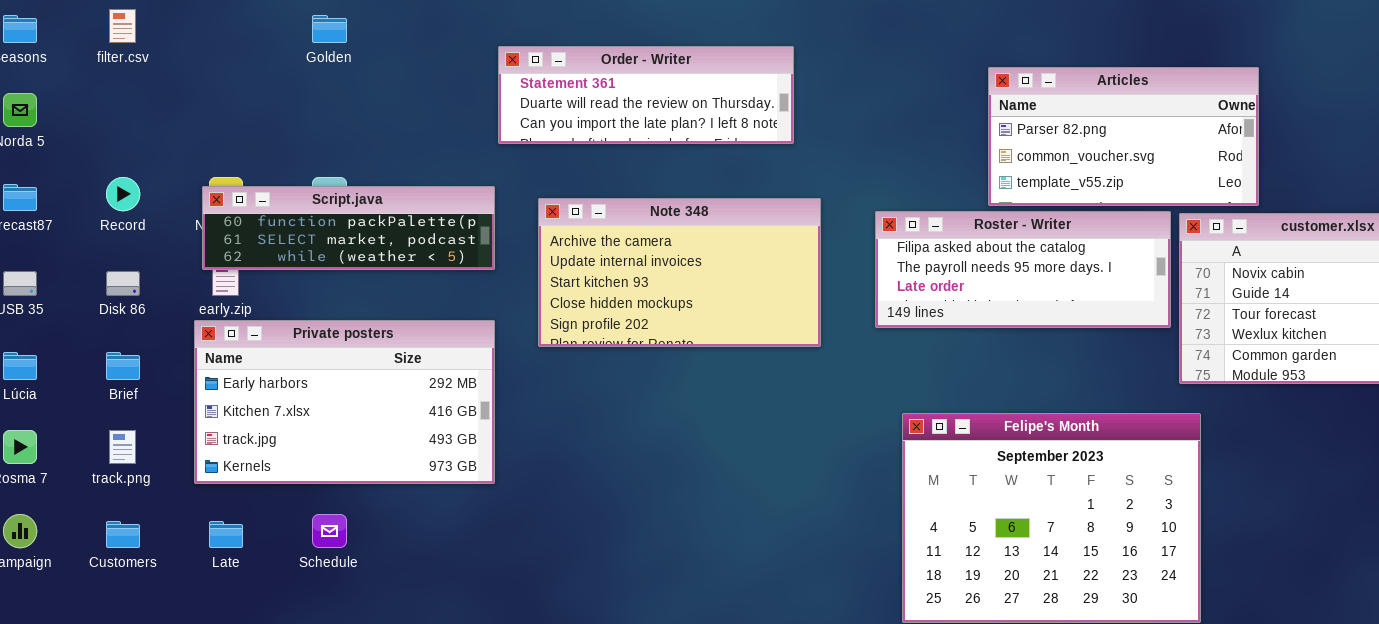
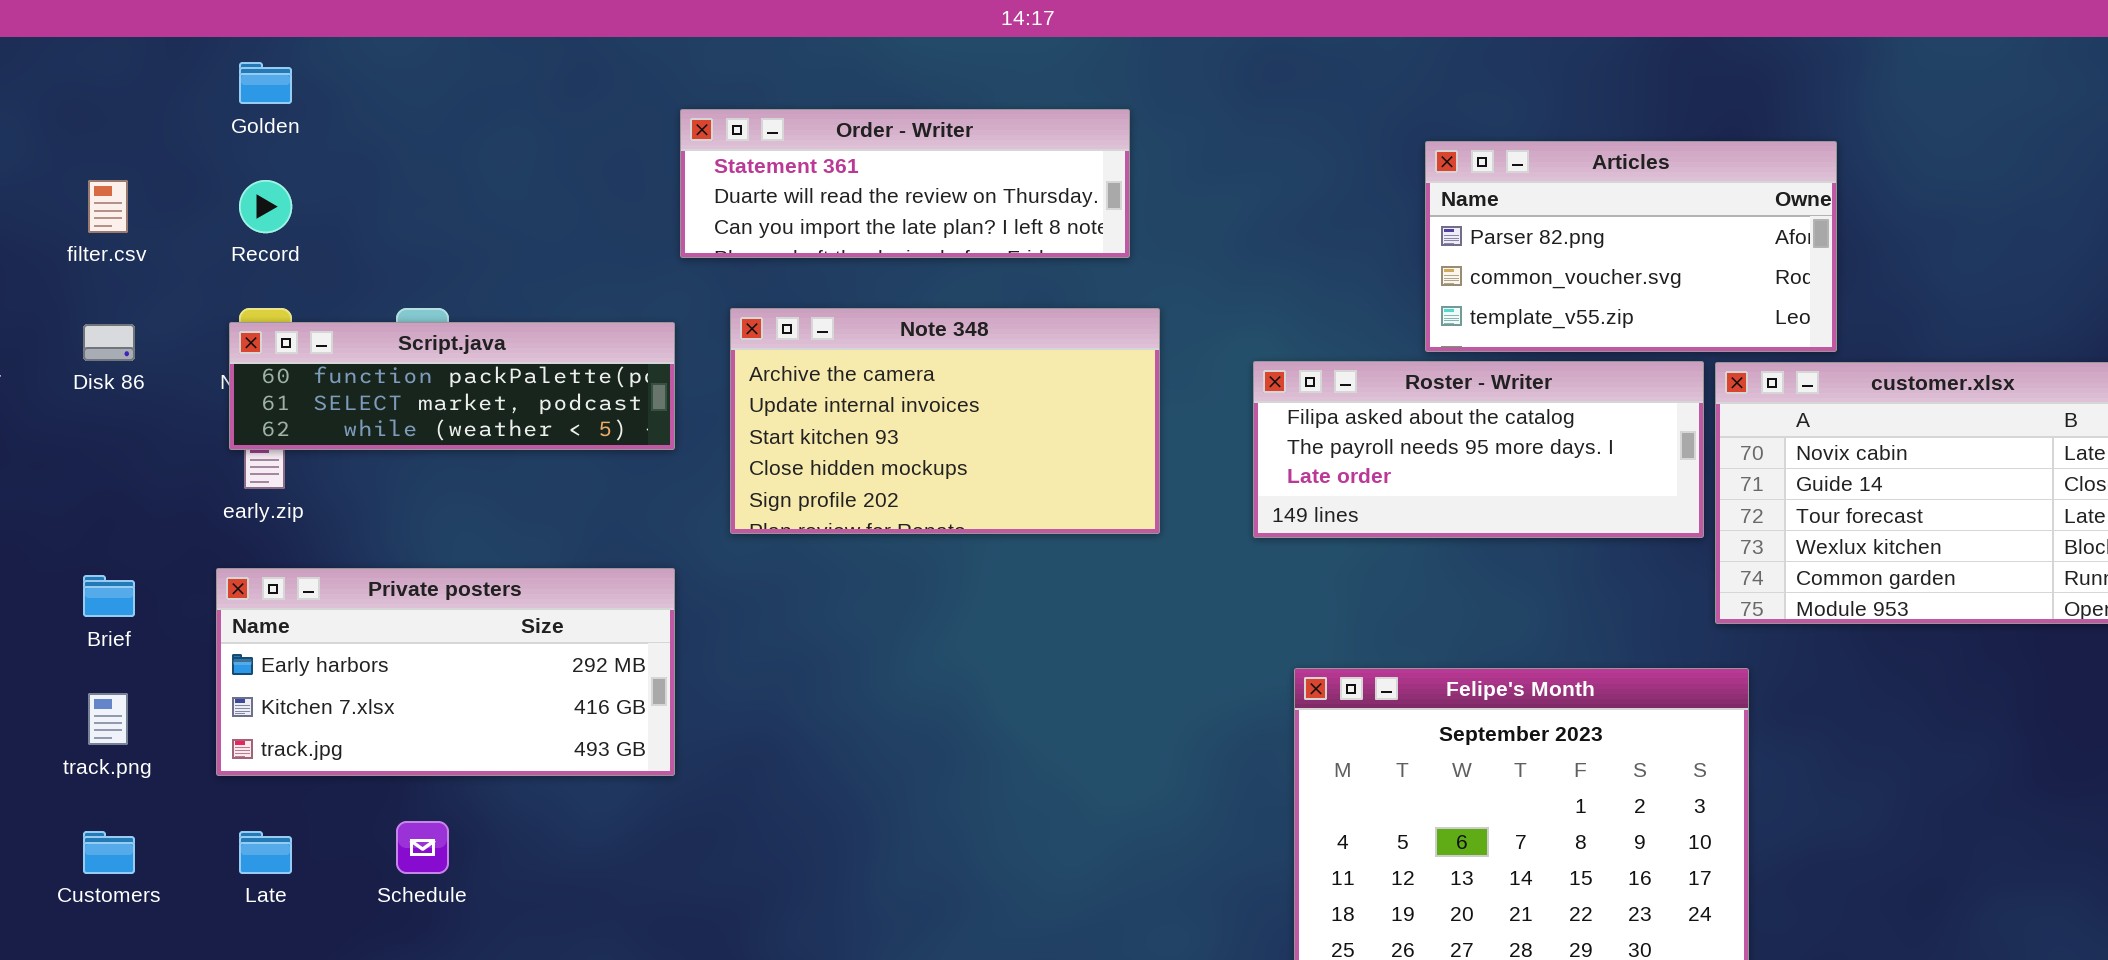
filter.csv: [109,9,136,43] -> [88,180,128,233], moved
Golden: [312,15,347,43] -> [239,62,292,104], moved
Record: [106,177,140,211] -> [239,180,292,233], moved
Note 348: [538,198,821,347] -> [730,308,1160,534], moved
Disk 86: [106,271,140,296] -> [83,324,135,361], moved
Private posters: [194,320,495,484] -> [216,568,675,776], resized

